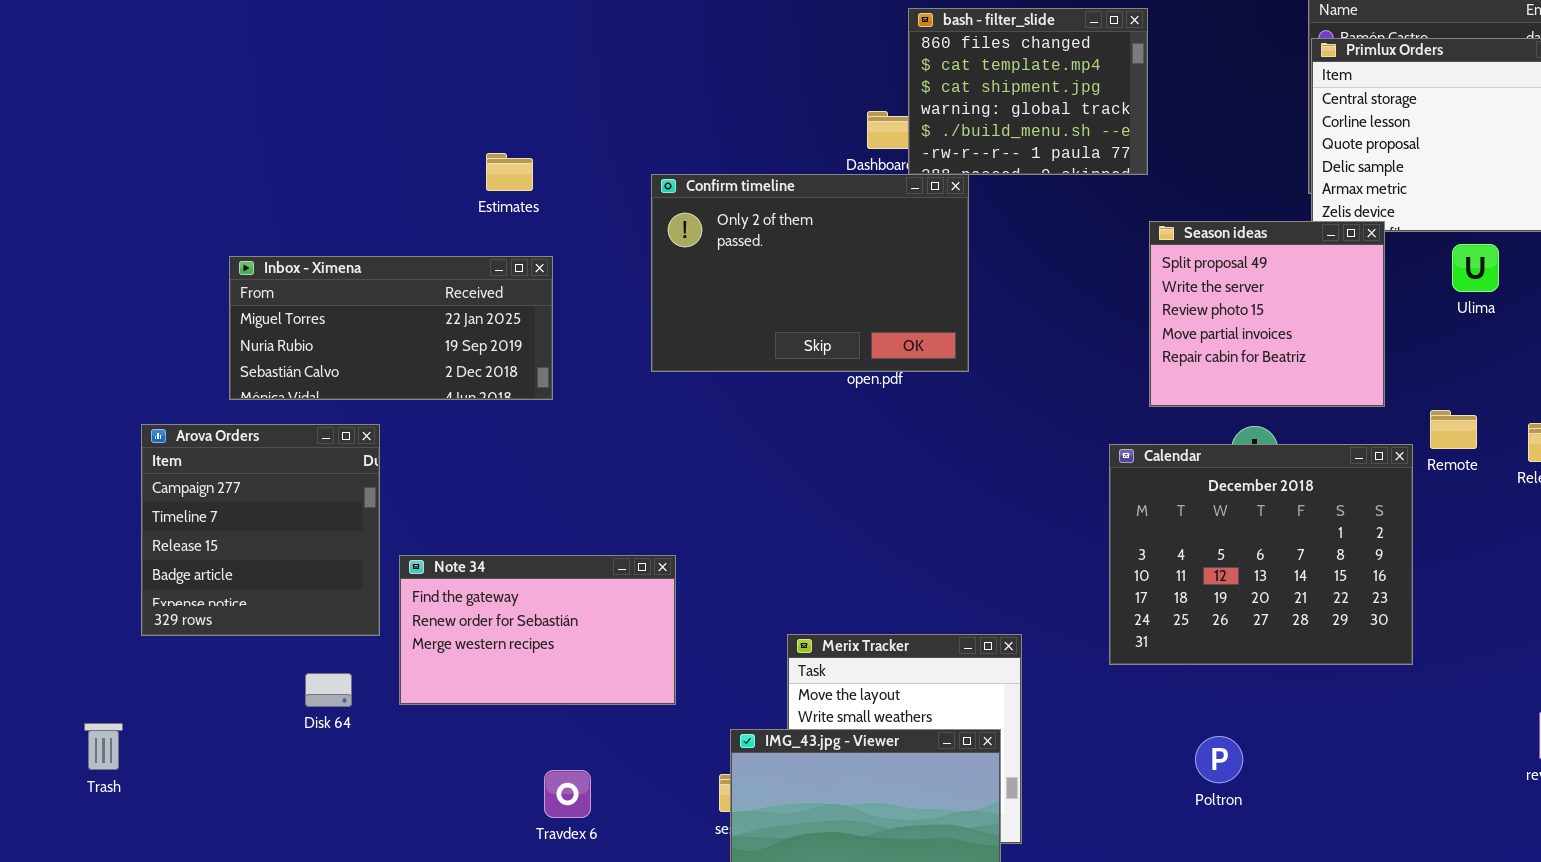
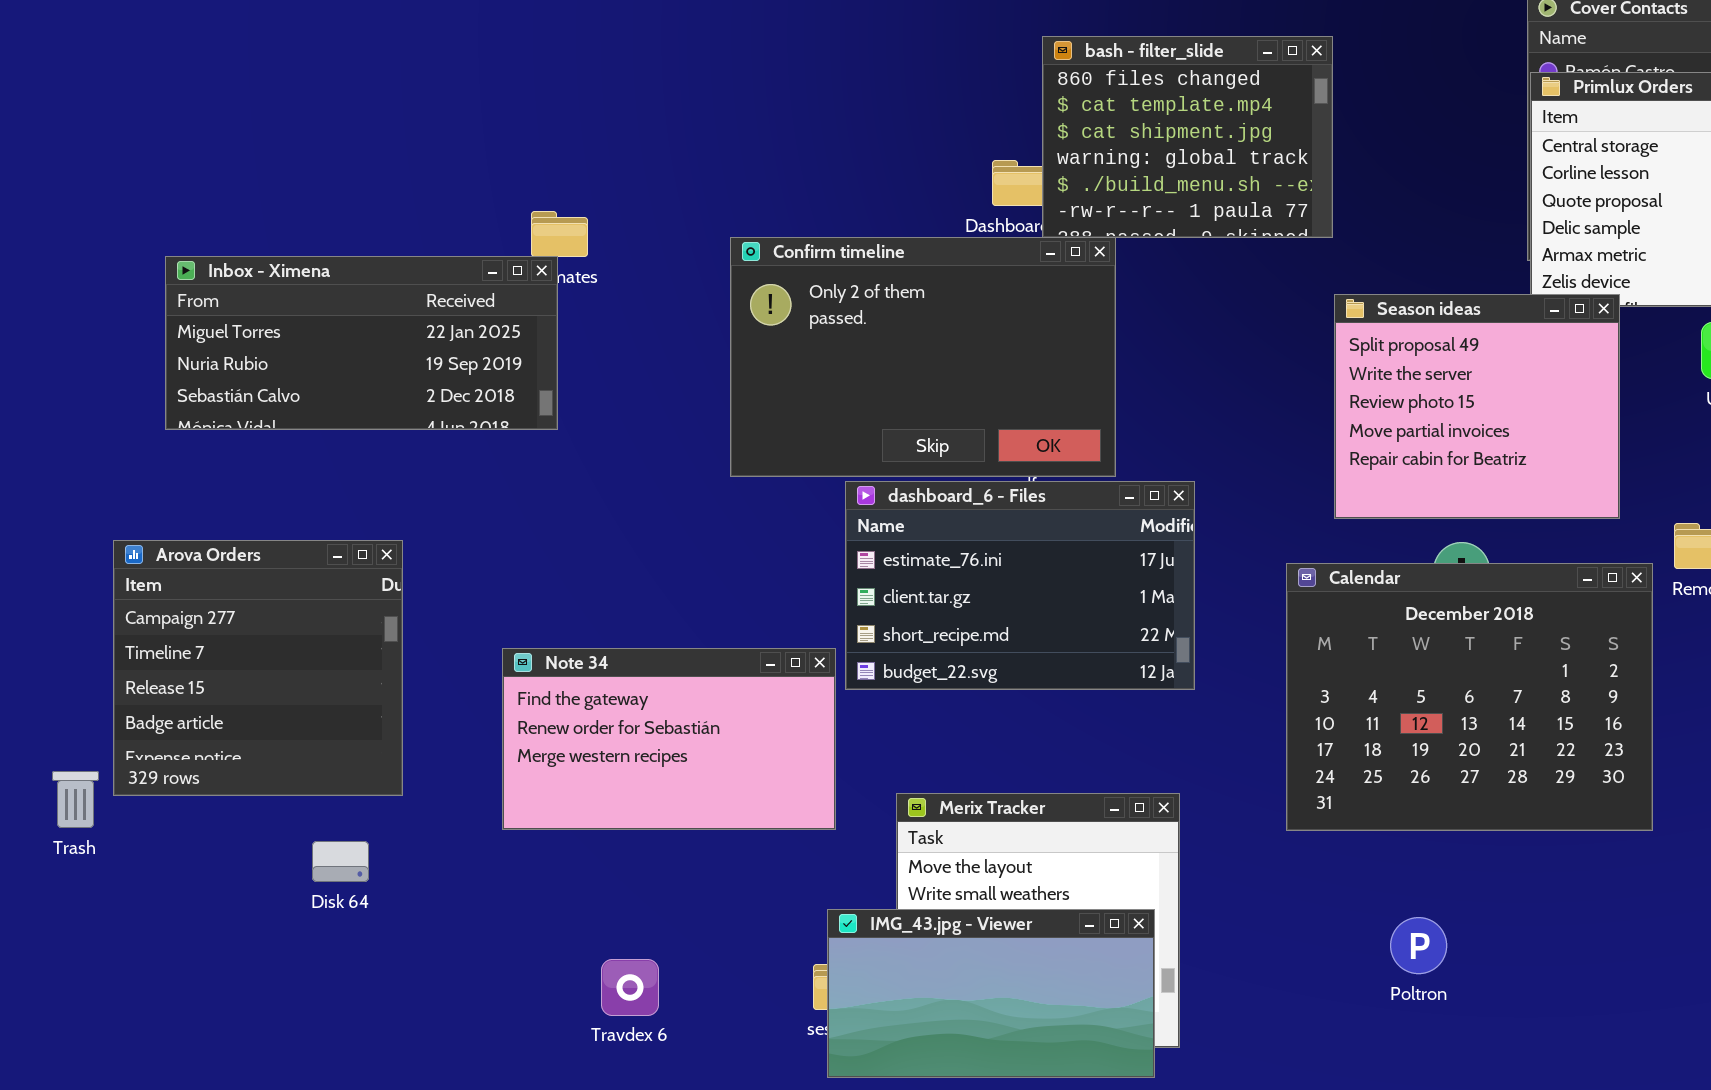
Inbox - Ximena: [229,256,553,400] -> [165,256,558,430], moved
dashboard_6 - Files: none -> [845,481,1195,690], opened
Note 34: [399,555,676,705] -> [502,648,836,830], moved
Trash: [84,723,123,770] -> [52,771,99,828], moved

